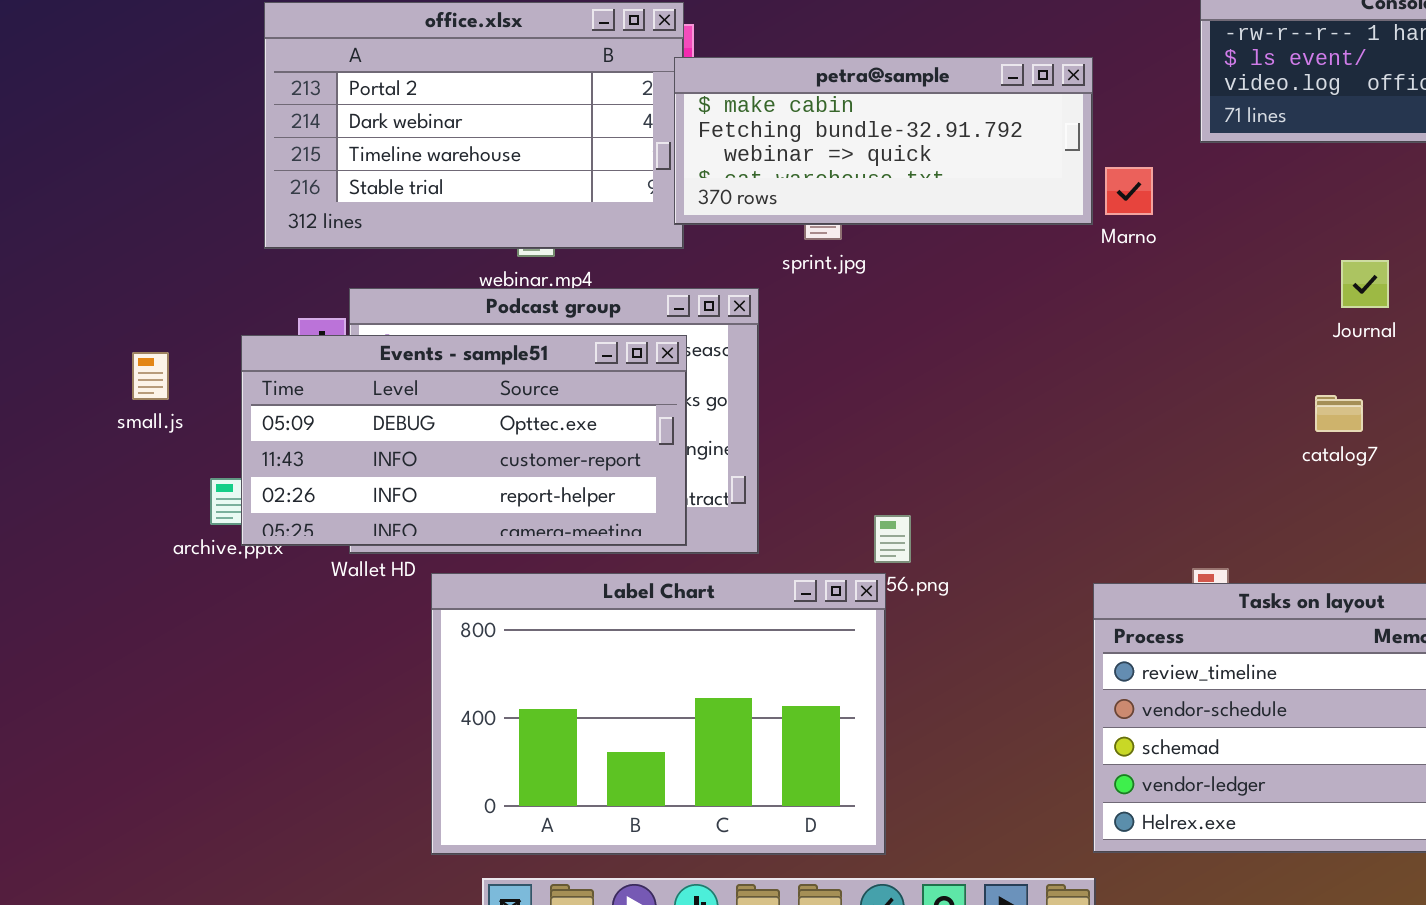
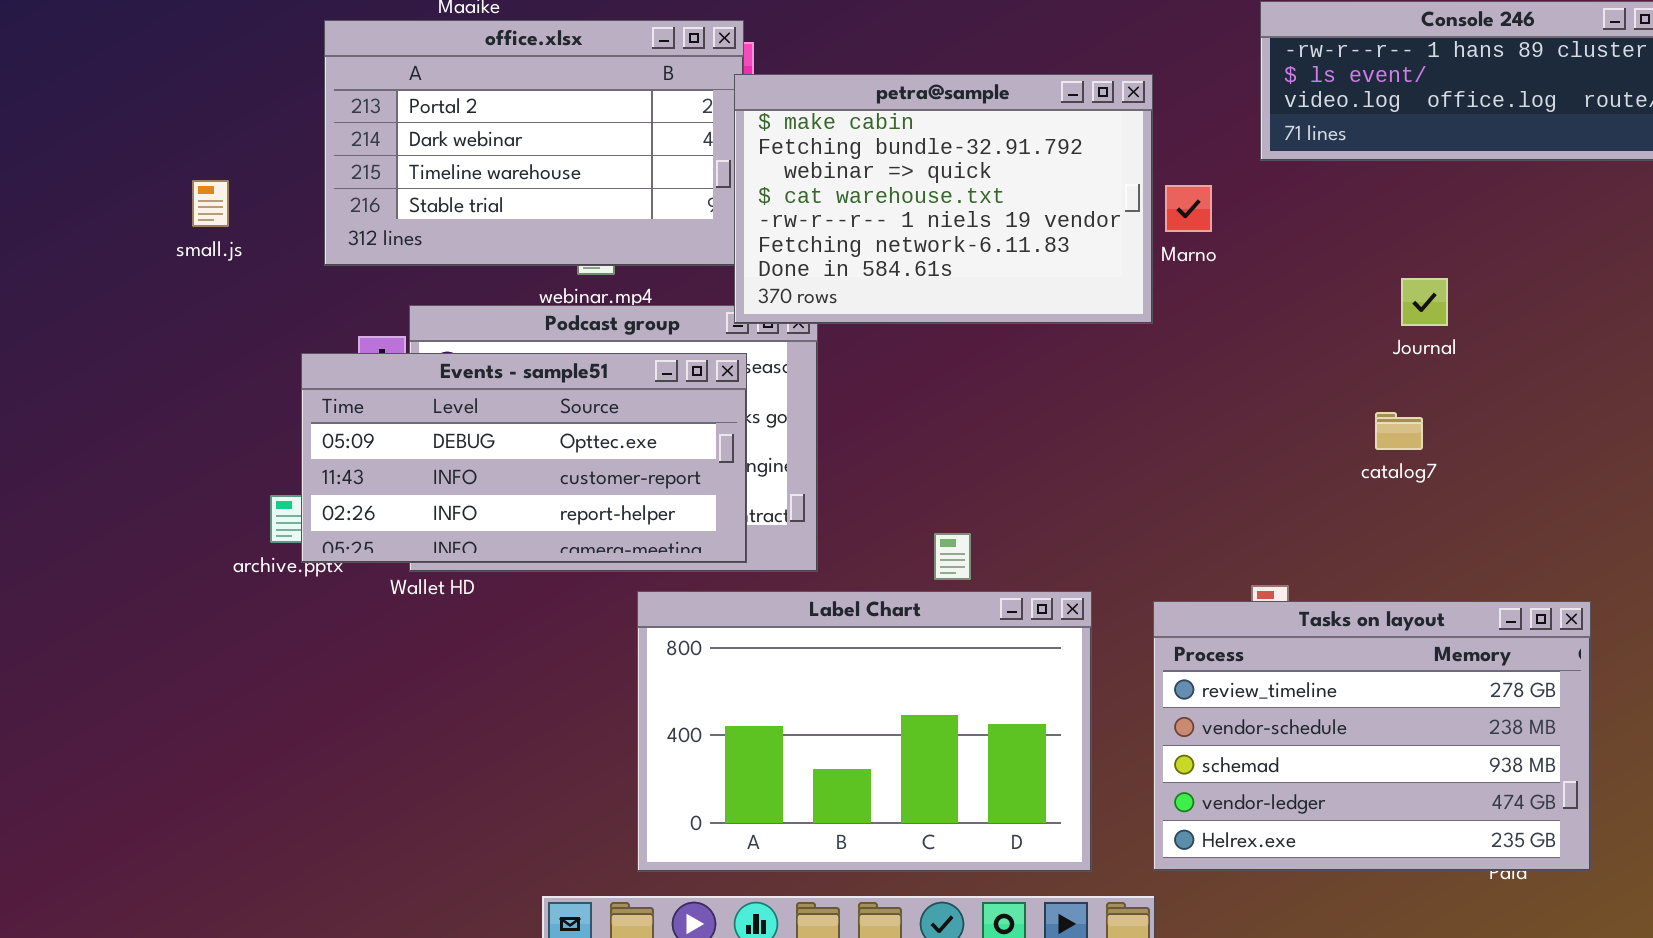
petra@sample: [674,57,1093,225] -> [734,74,1153,324], resized
small.js: [132,352,169,400] -> [192,180,229,227], moved
Label Chart: [431,573,886,855] -> [637,591,1092,872], moved

